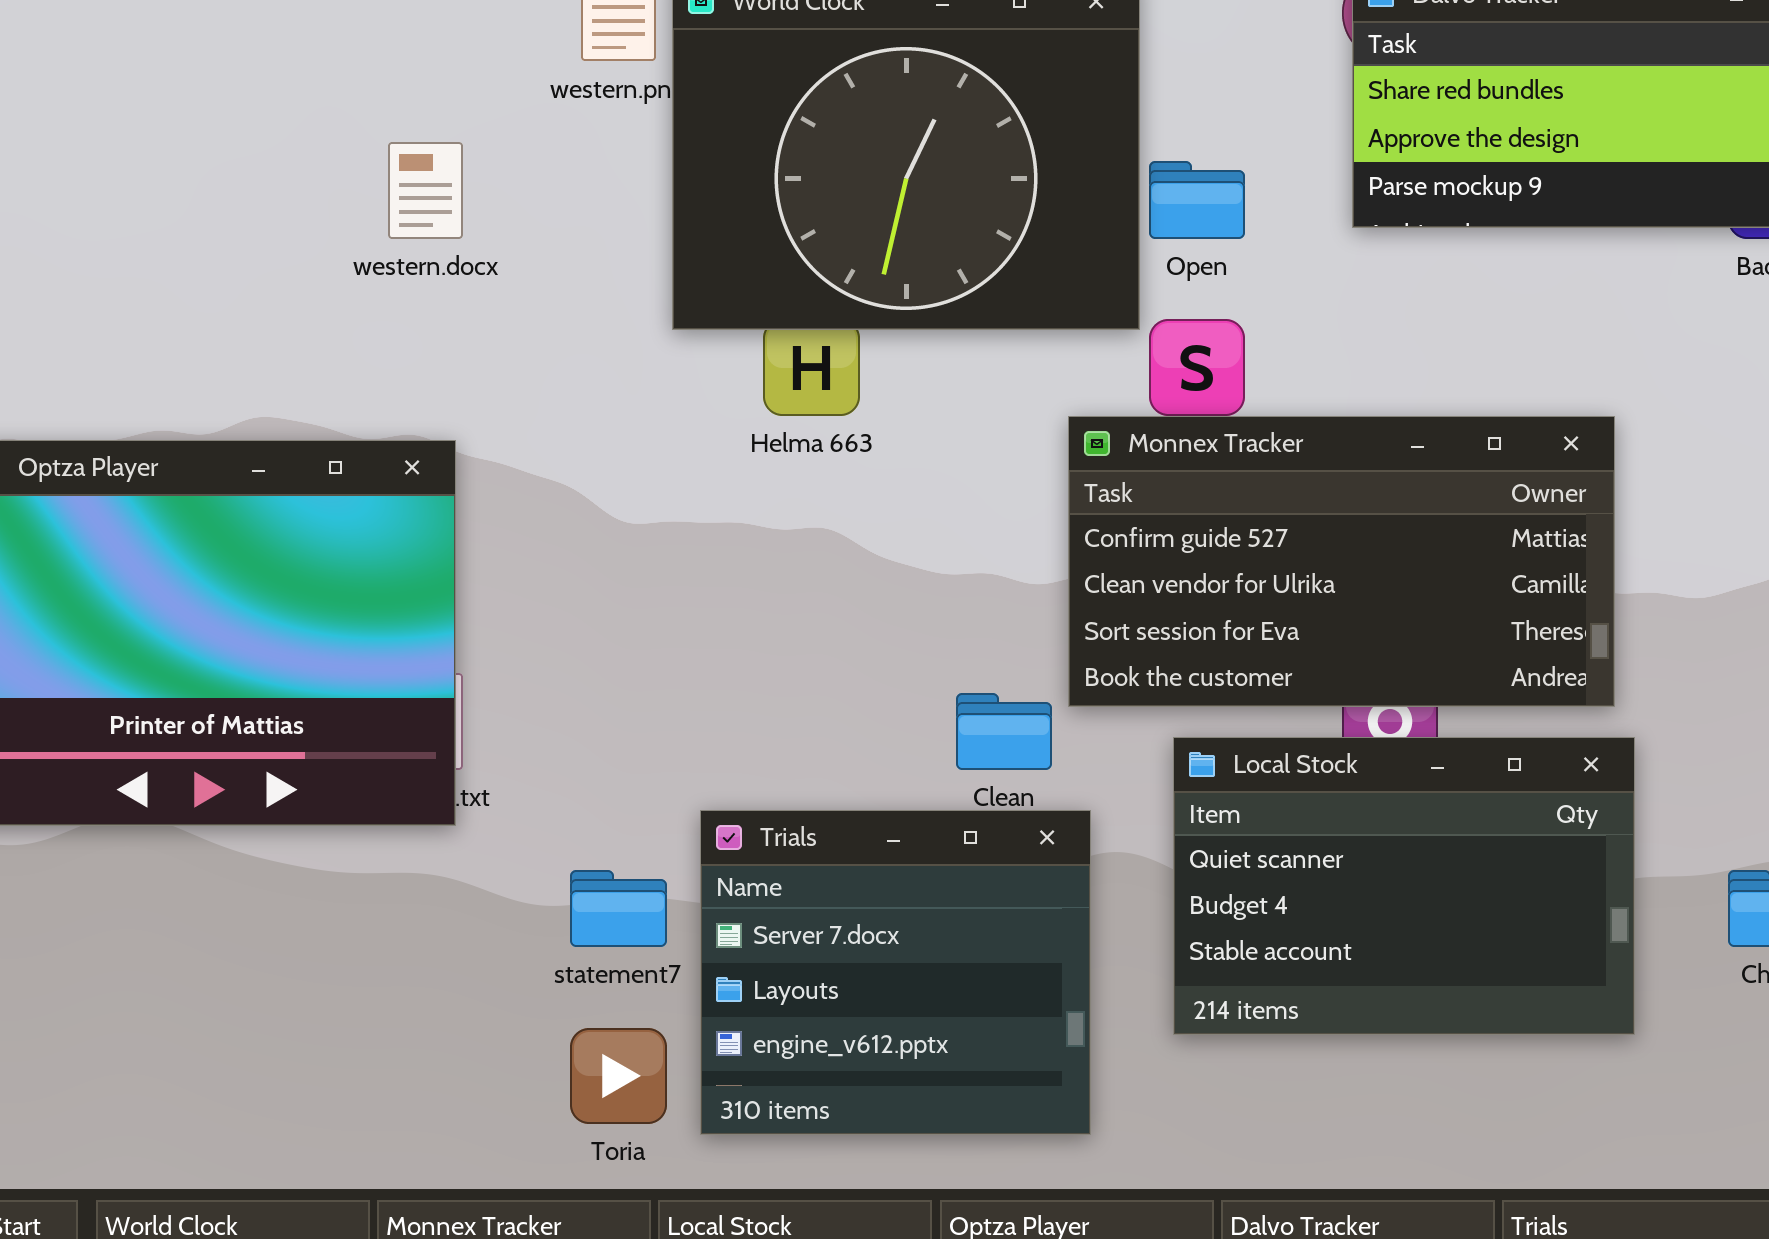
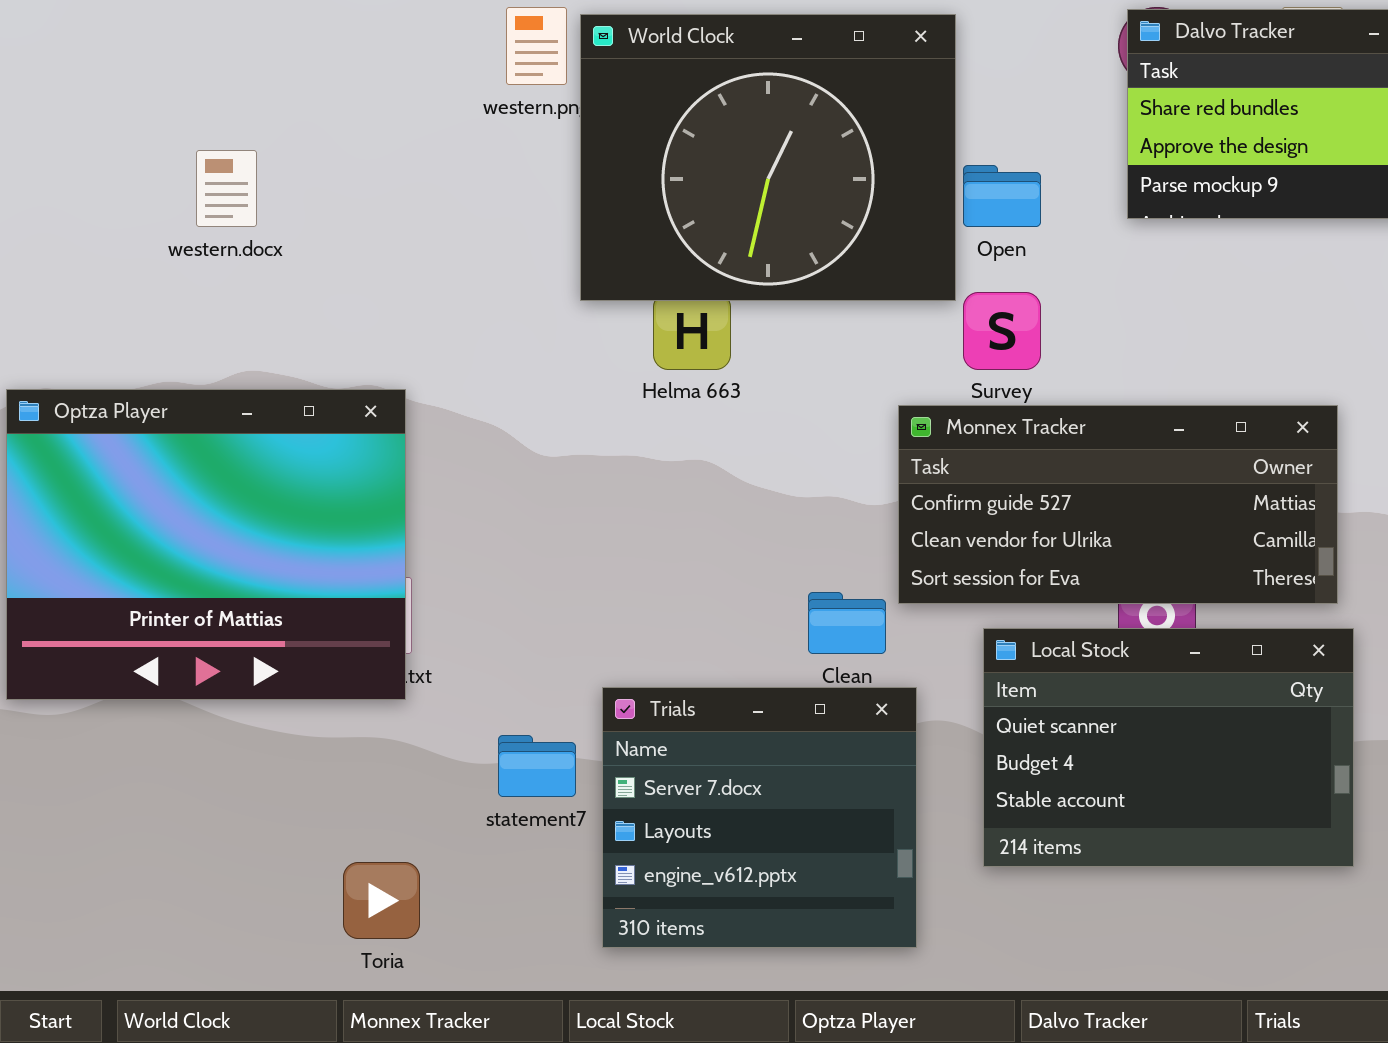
western.docx: [388,142,463,239] -> [196,150,257,227], moved
Monnex Tracker: [1068,416,1615,707] -> [898,405,1338,604], resized
Toria: [570,1028,667,1124] -> [343,862,420,939], moved

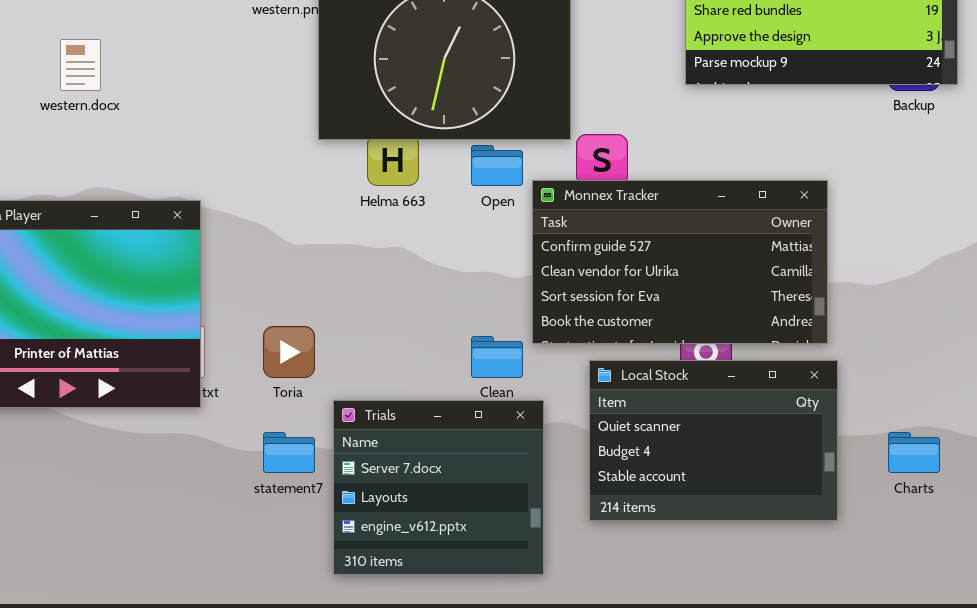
Open: [963,165,1041,227] -> [471,145,523,186], moved
Monnex Tracker: [898,405,1338,604] -> [532,180,828,344], resized
Toria: [343,862,420,939] -> [263,326,315,378], moved

